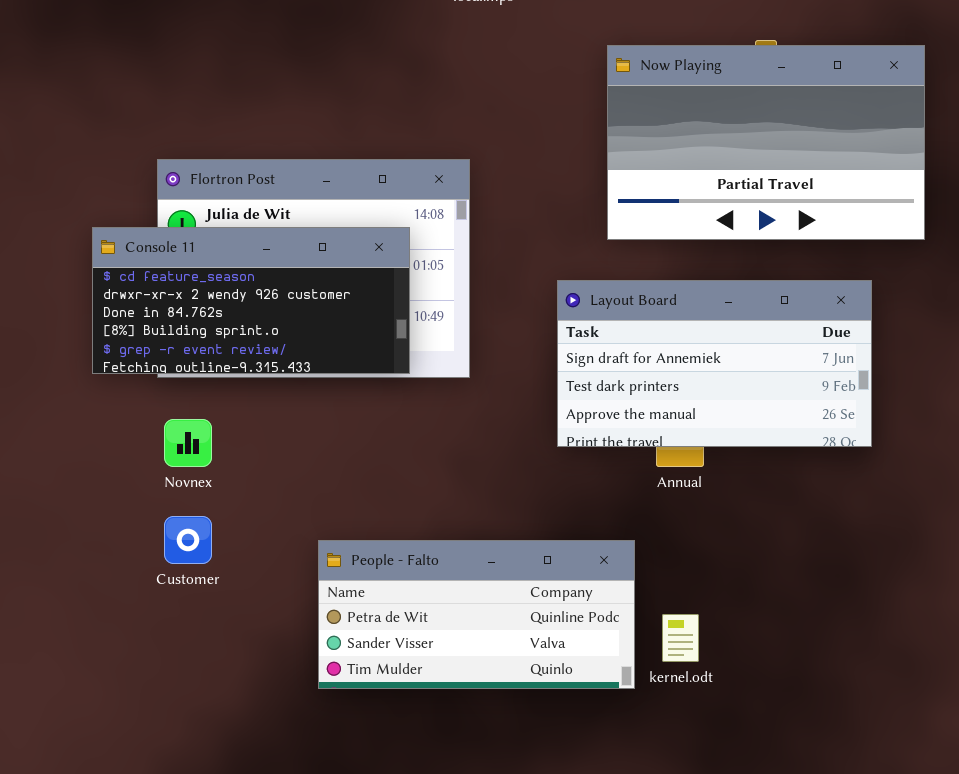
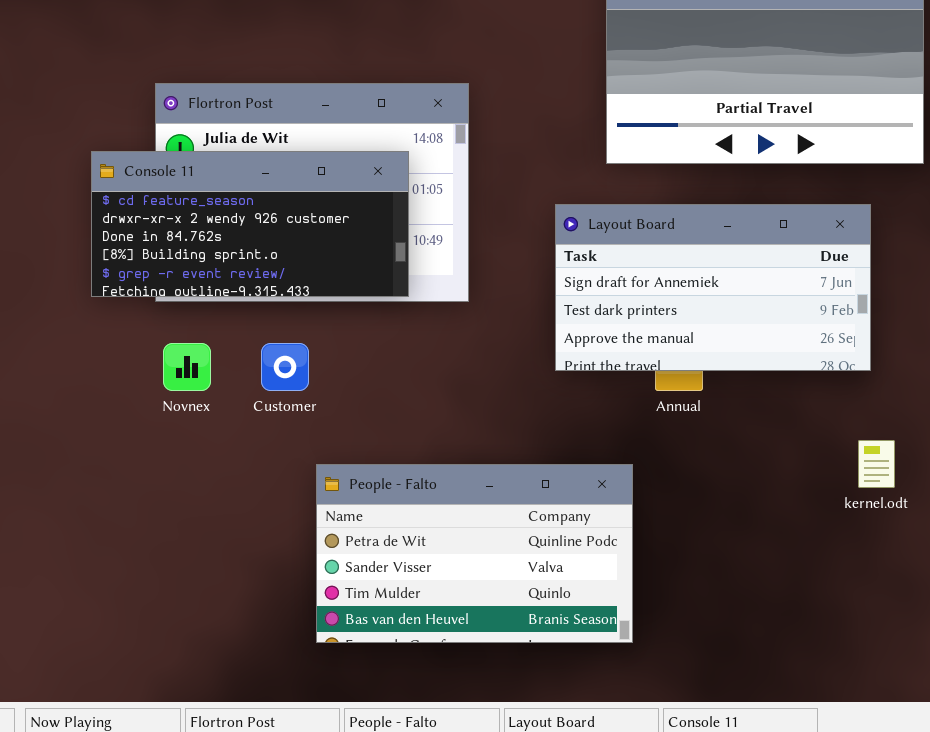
Customer: [164,516,212,564] -> [261,343,309,391], moved
People - Falto: [318,540,635,689] -> [316,464,633,643], resized
kernel.odt: [662,614,699,662] -> [858,440,895,488], moved

